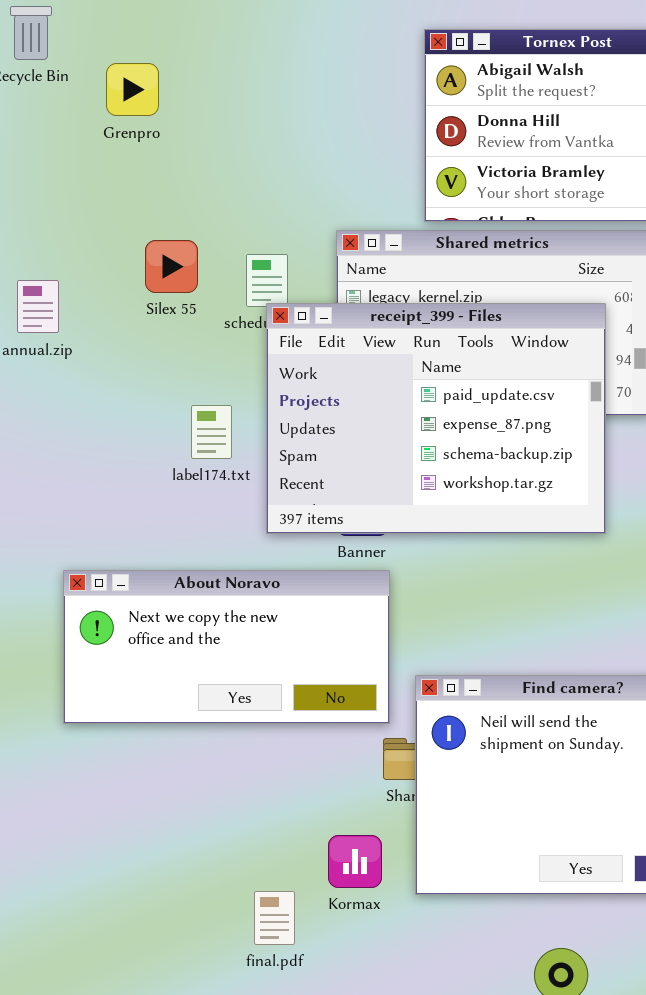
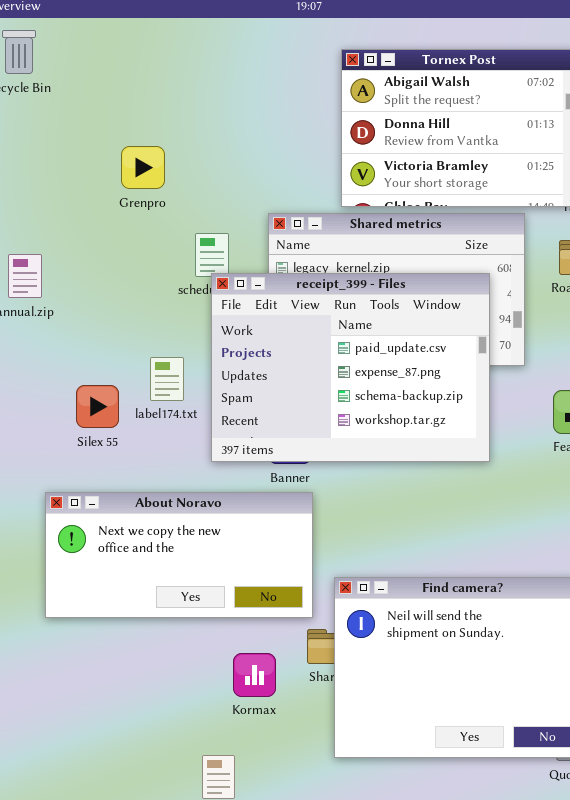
Grenpro: [106,63,159,116] -> [121,146,165,189], moved
Silex 55: [145,240,198,293] -> [76,385,119,428], moved
Kormax: [328,835,382,888] -> [233,653,276,697], moved

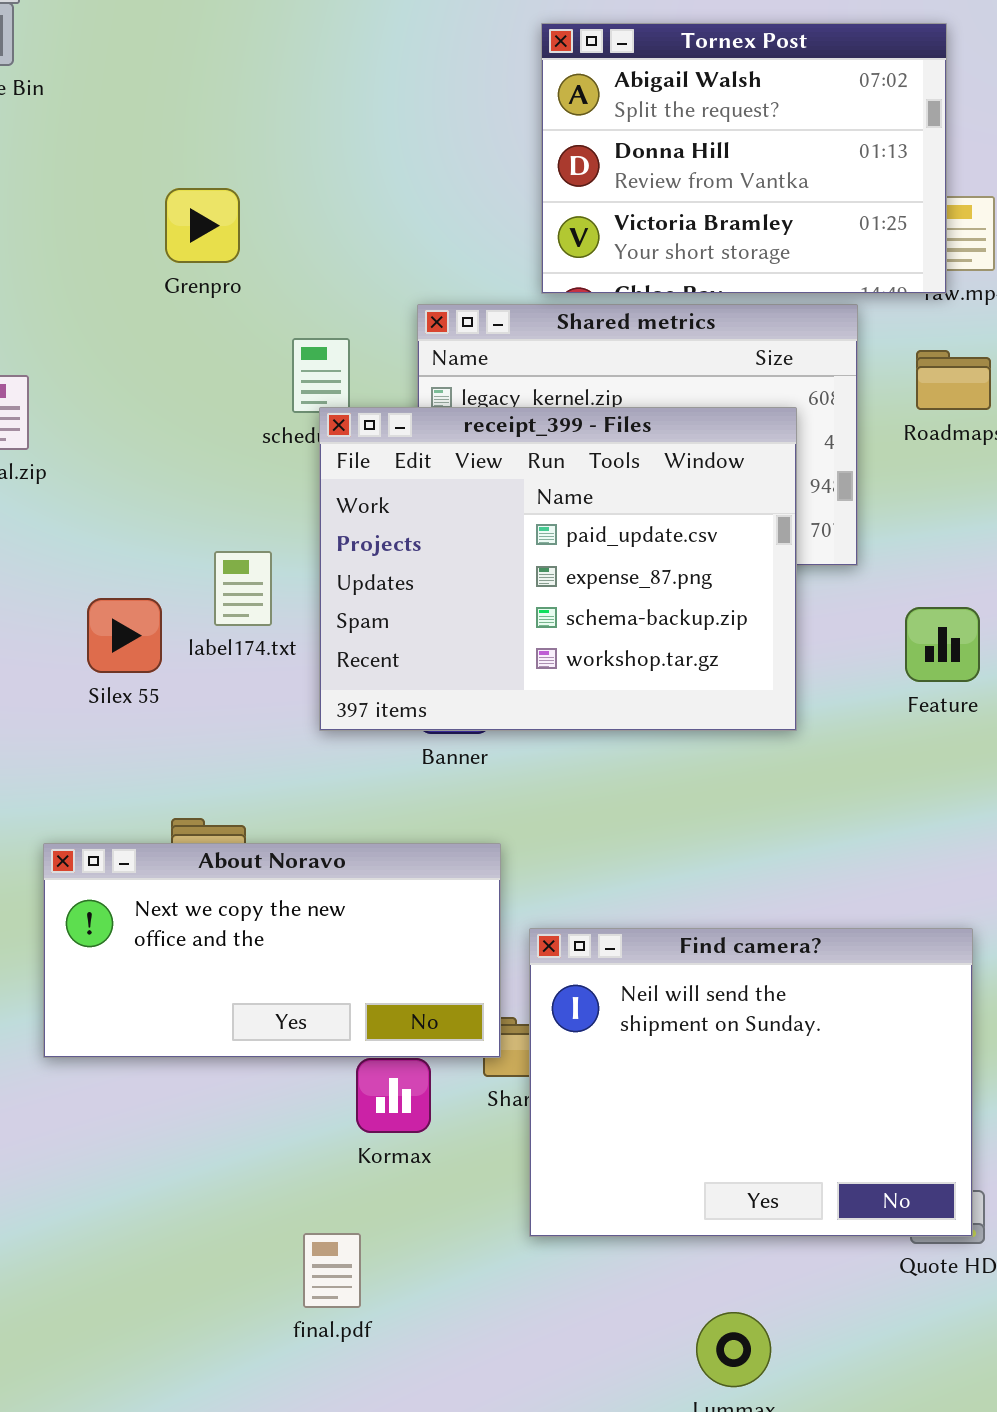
About Noravo: [45,492,313,618] -> [43,843,501,1058], moved

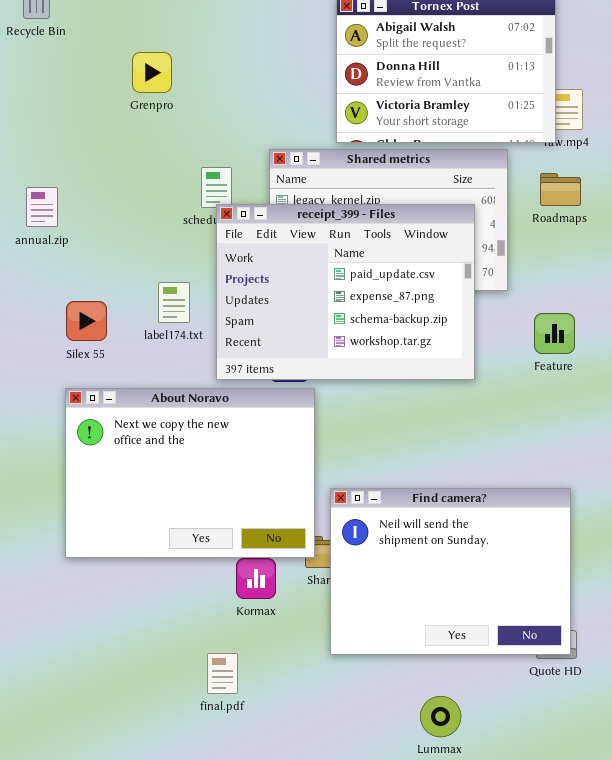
Grenpro: [165,188,240,263] -> [132,52,172,93], moved
Silex 55: [87,598,162,673] -> [66,301,107,341], moved
About Noravo: [43,843,501,1058] -> [65,388,315,558], resized

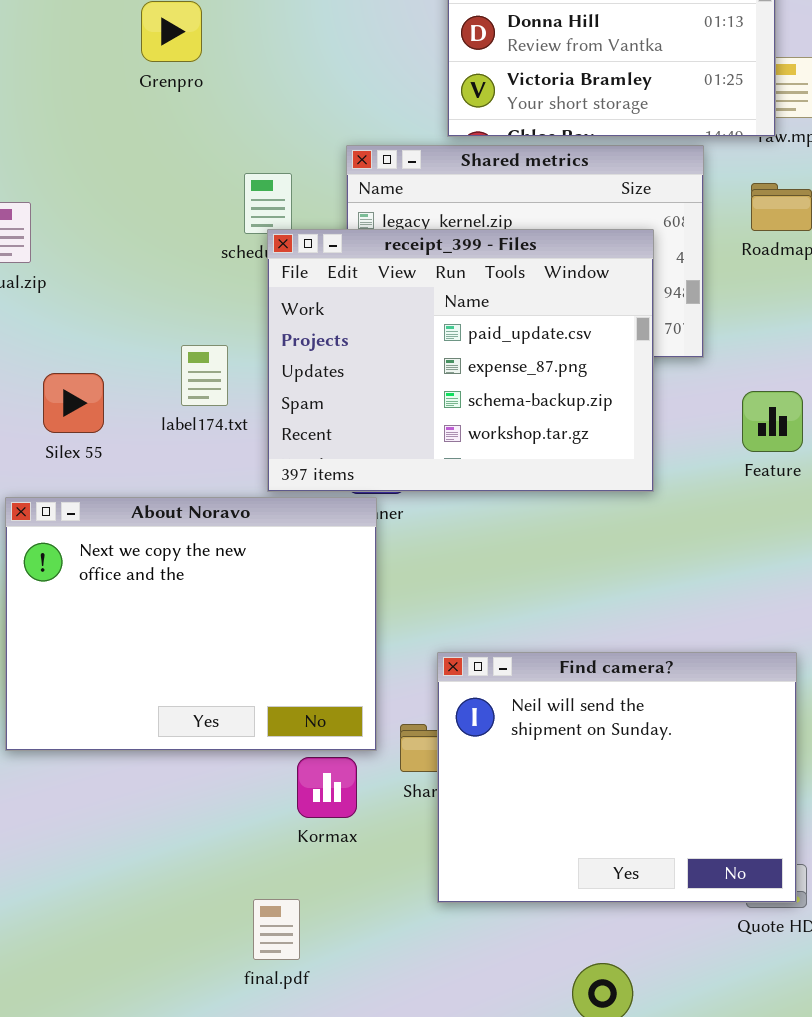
About Noravo: [65,388,315,558] -> [5,497,377,751], moved

